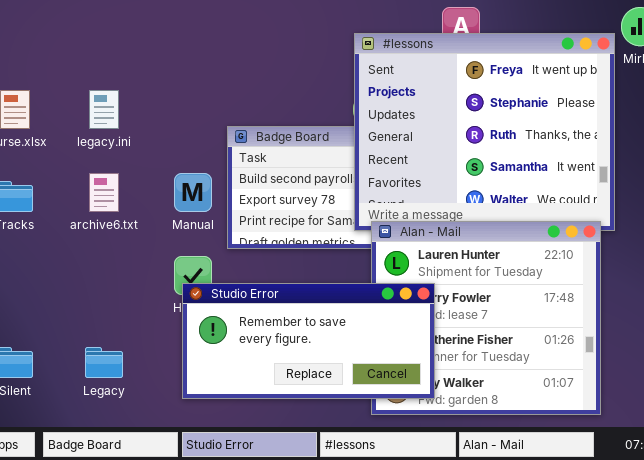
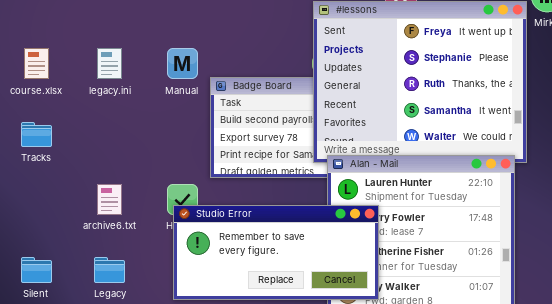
archive6.txt: [89,173,119,212] -> [97,184,122,215], moved
Manual: [174,173,212,212] -> [167,48,198,79], moved

